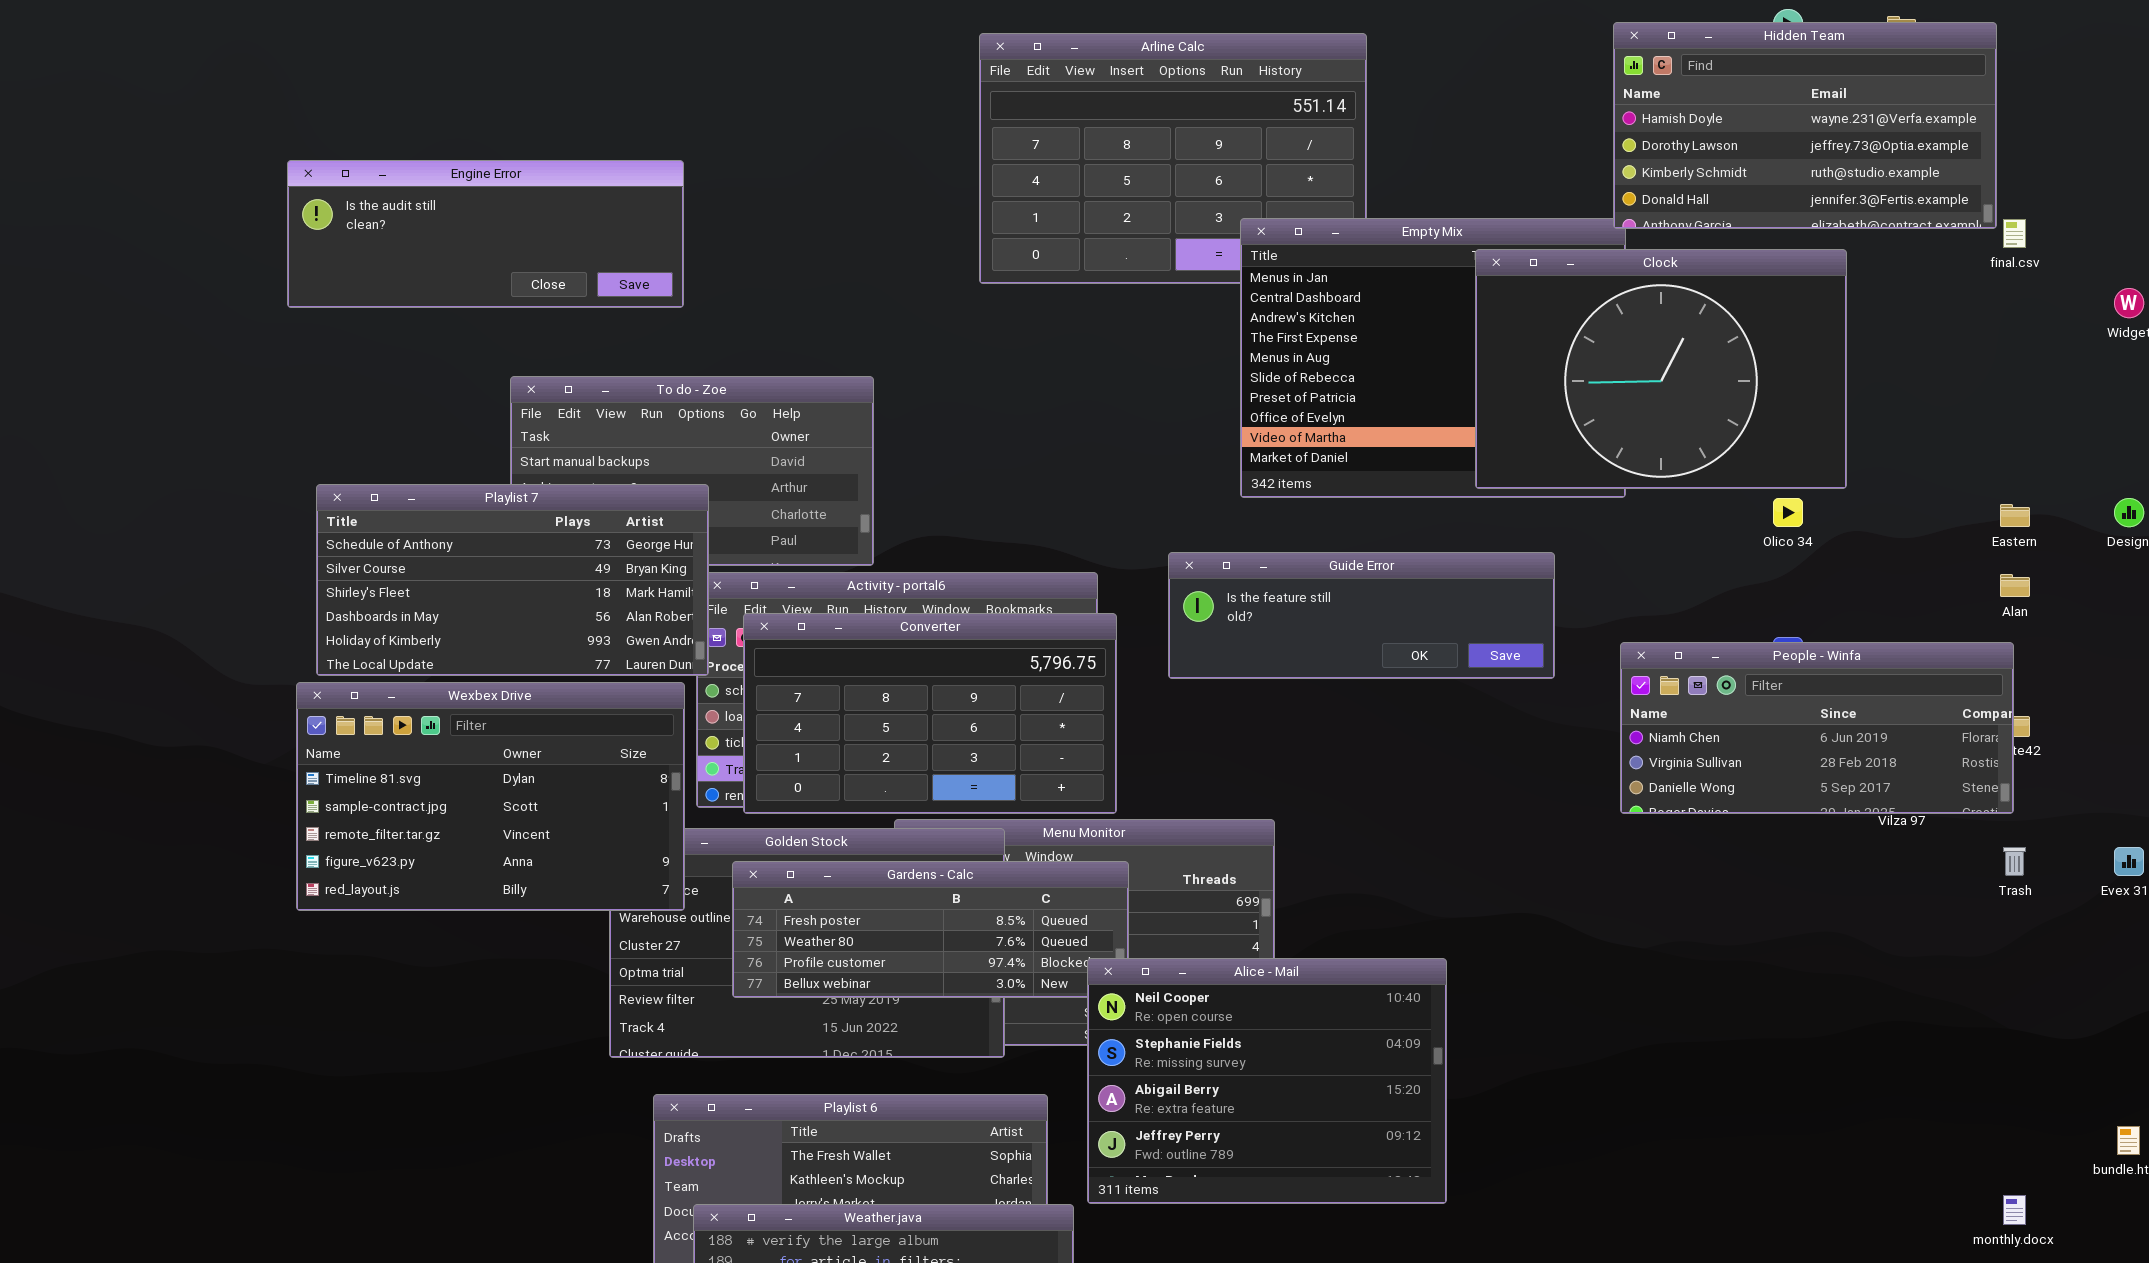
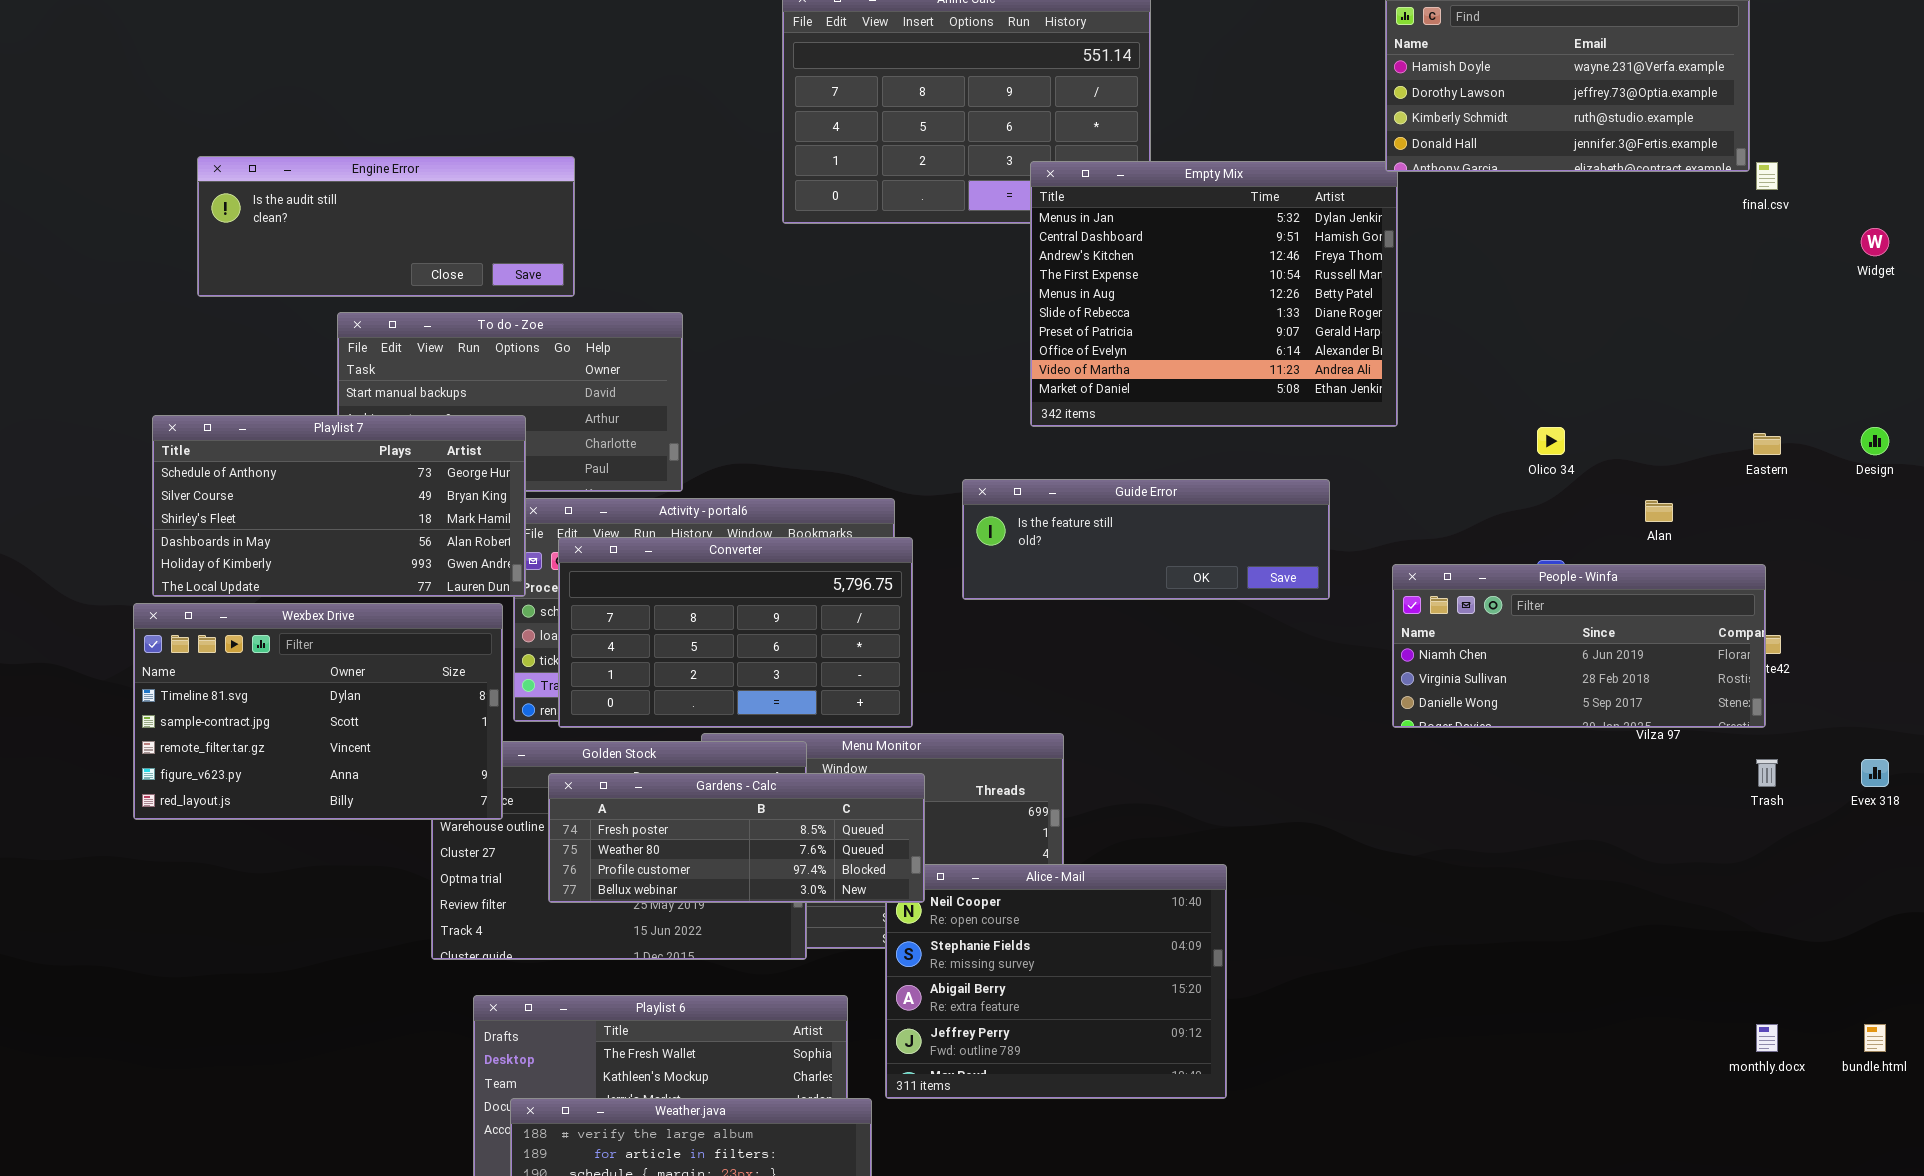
Engine Error: [287,160,684,308] -> [197,156,575,297], moved
Clock: [1475,249,1847,489] -> none, closed
Alan: [2000,574,2030,597] -> [1645,500,1673,522], moved
Gardens - Calc: [732,861,1129,998] -> [548,773,925,903], raised
monthly.docx: [2003,1195,2026,1225] -> [1756,1024,1778,1052], moved

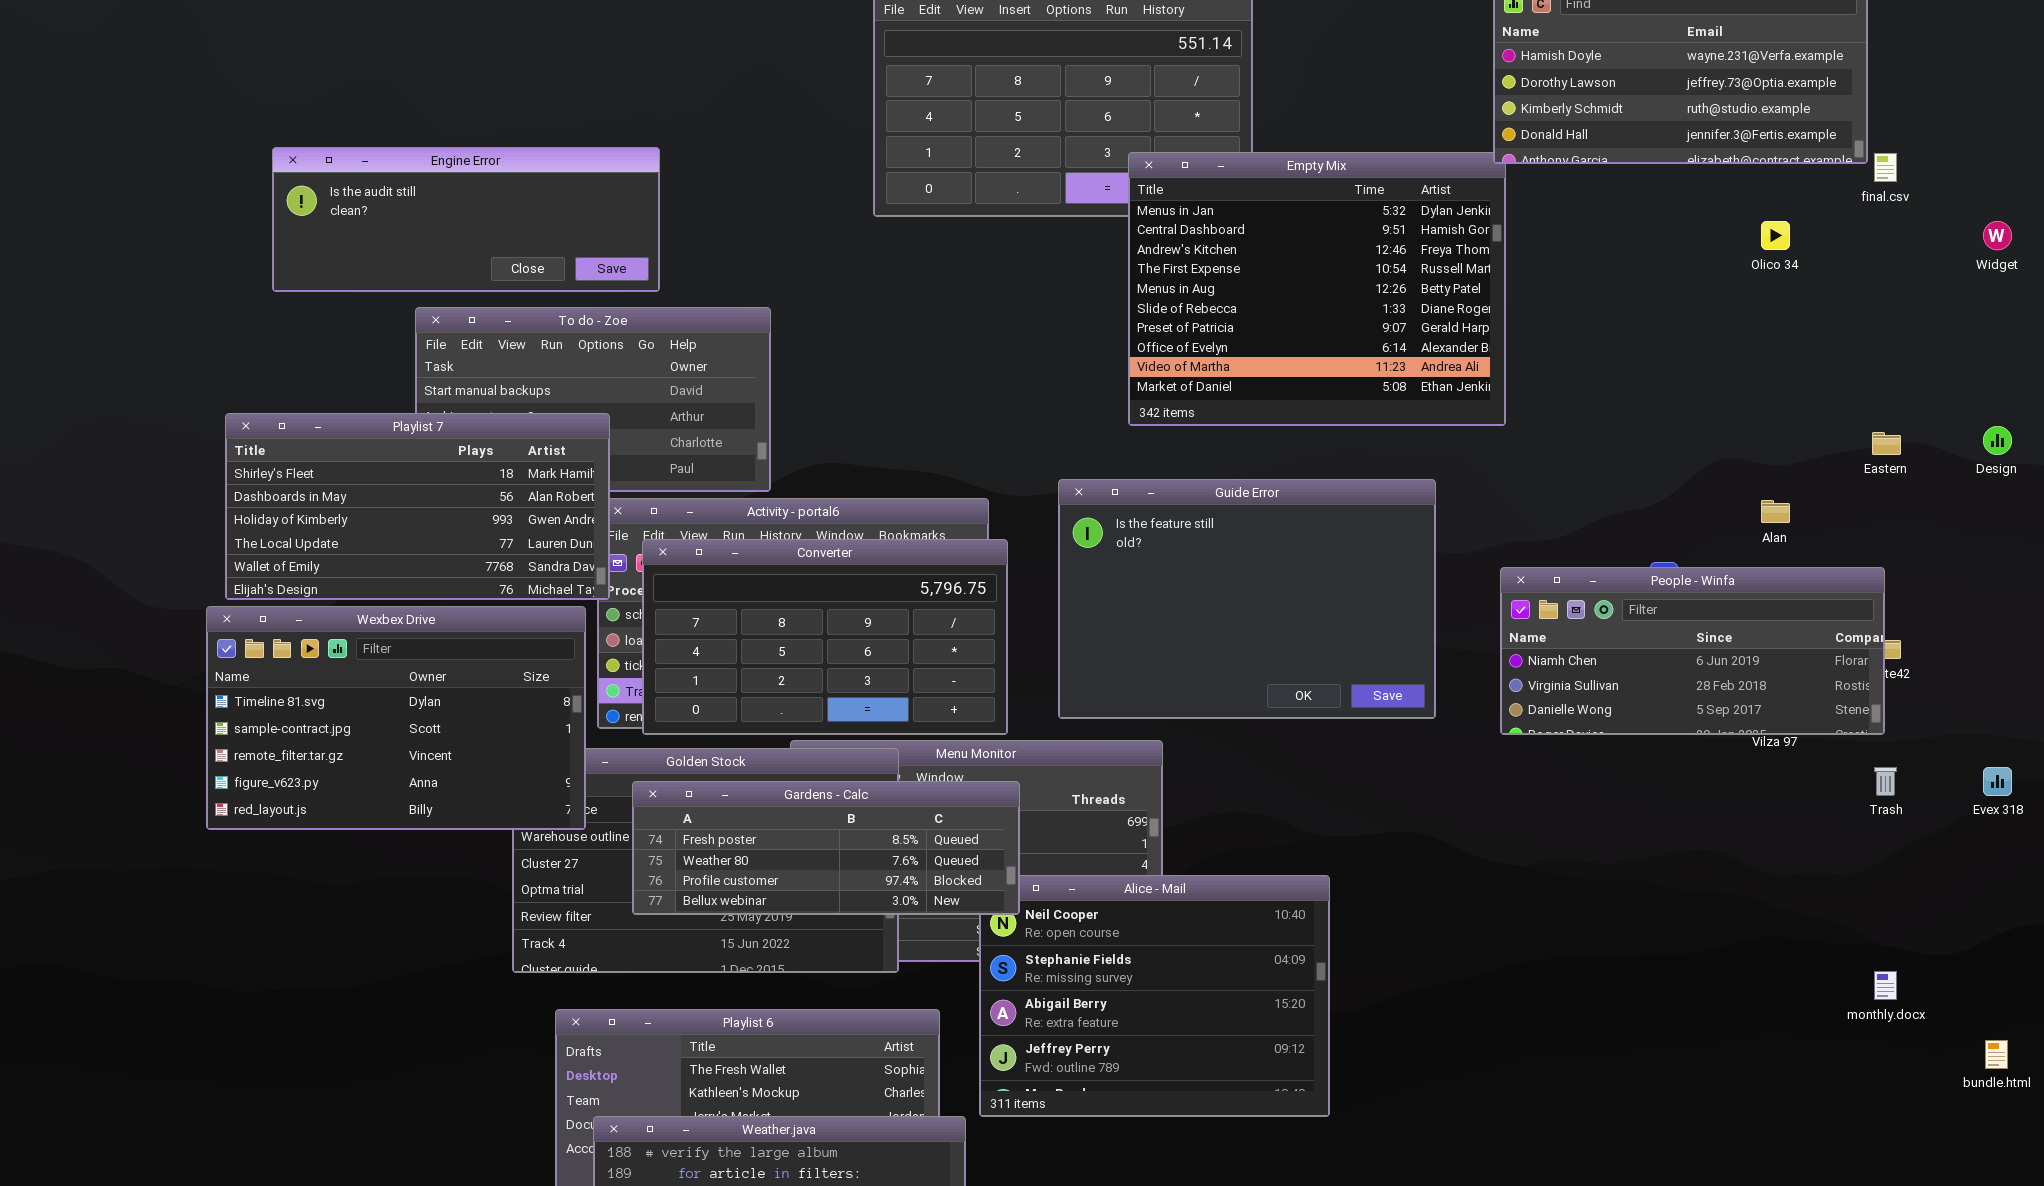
Playlist 7: [152,415,526,597] -> [225,413,610,600], scrolled down 2 rows
Olico 34: [1537,427,1565,455] -> [1761,221,1790,250], moved
Guide Error: [962,479,1330,600] -> [1058,479,1436,719], resized
monthly.docx: [1756,1024,1778,1052] -> [1874,971,1897,1000], moved

